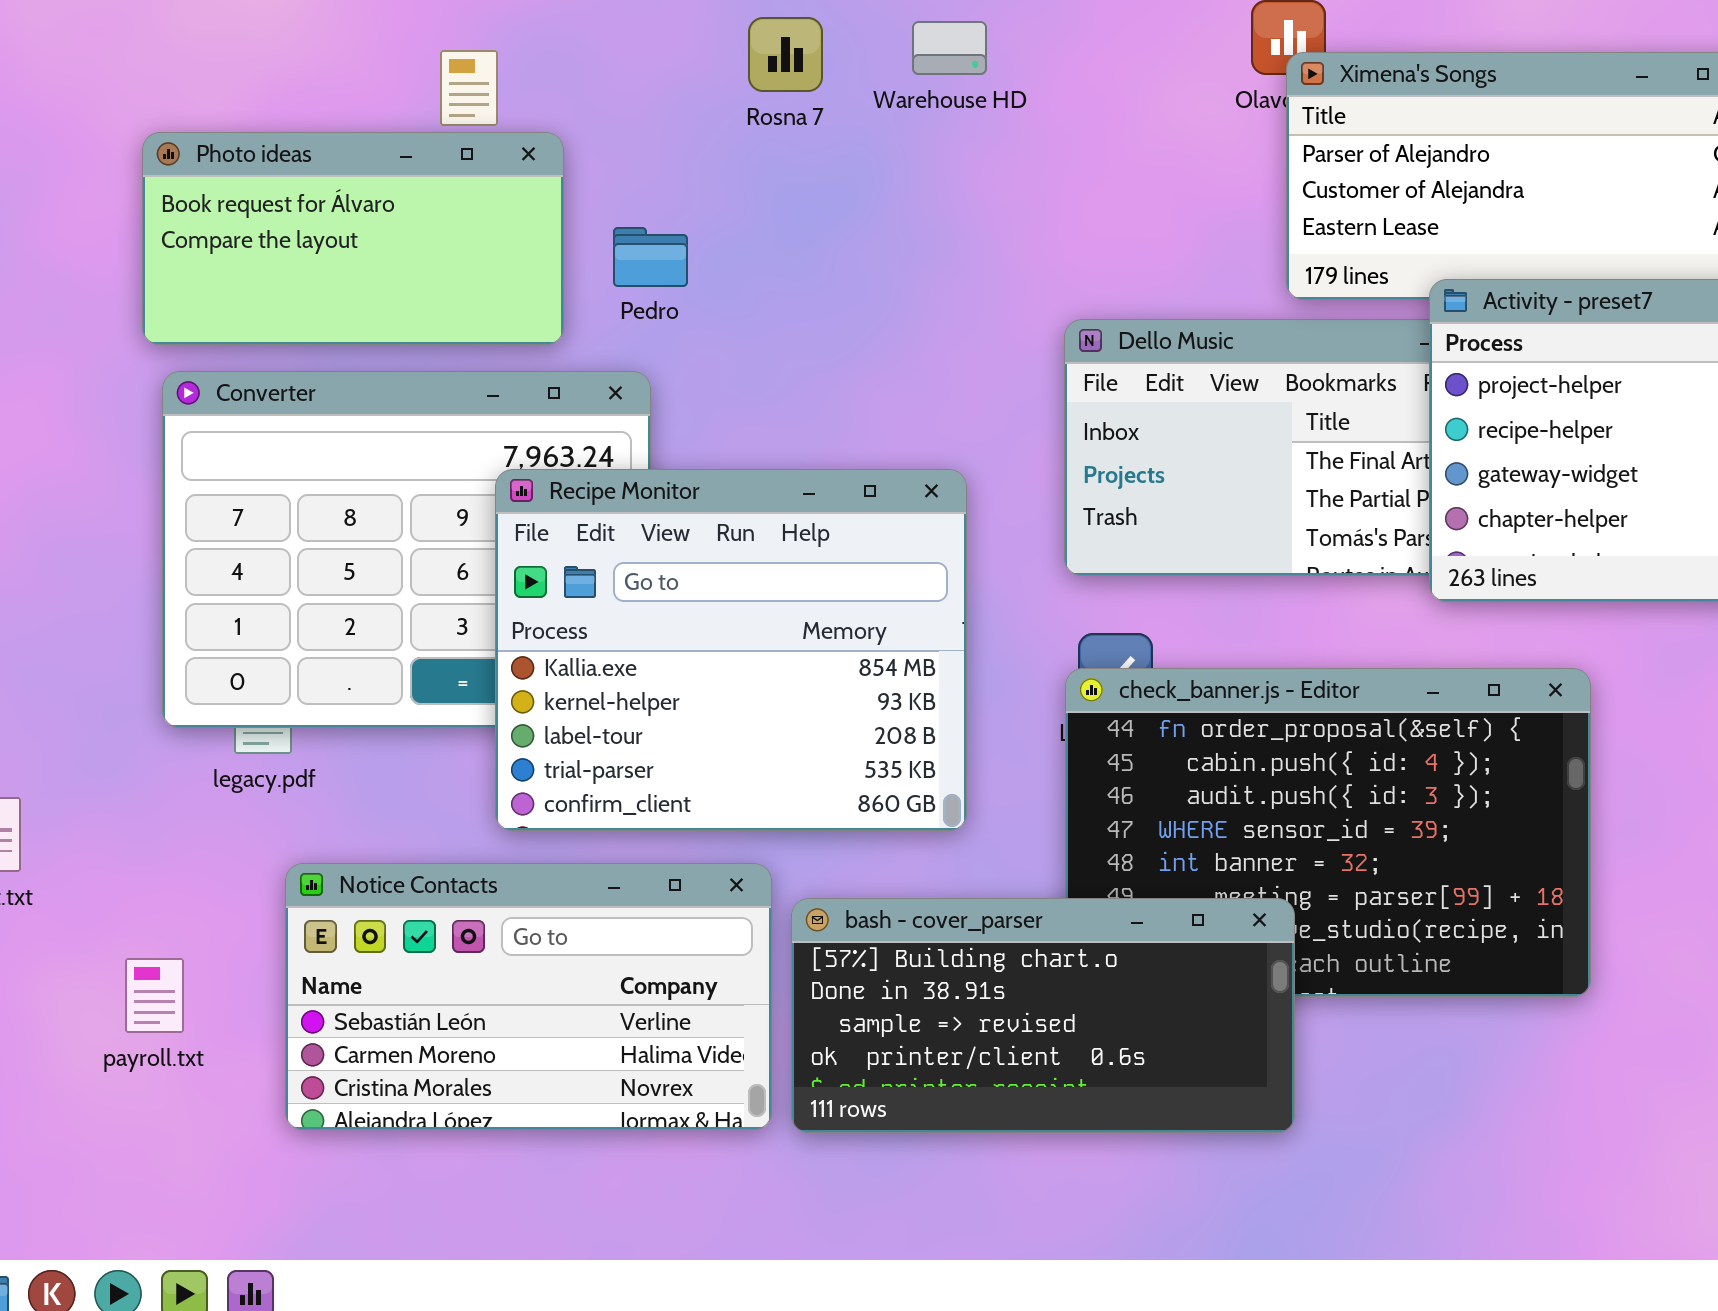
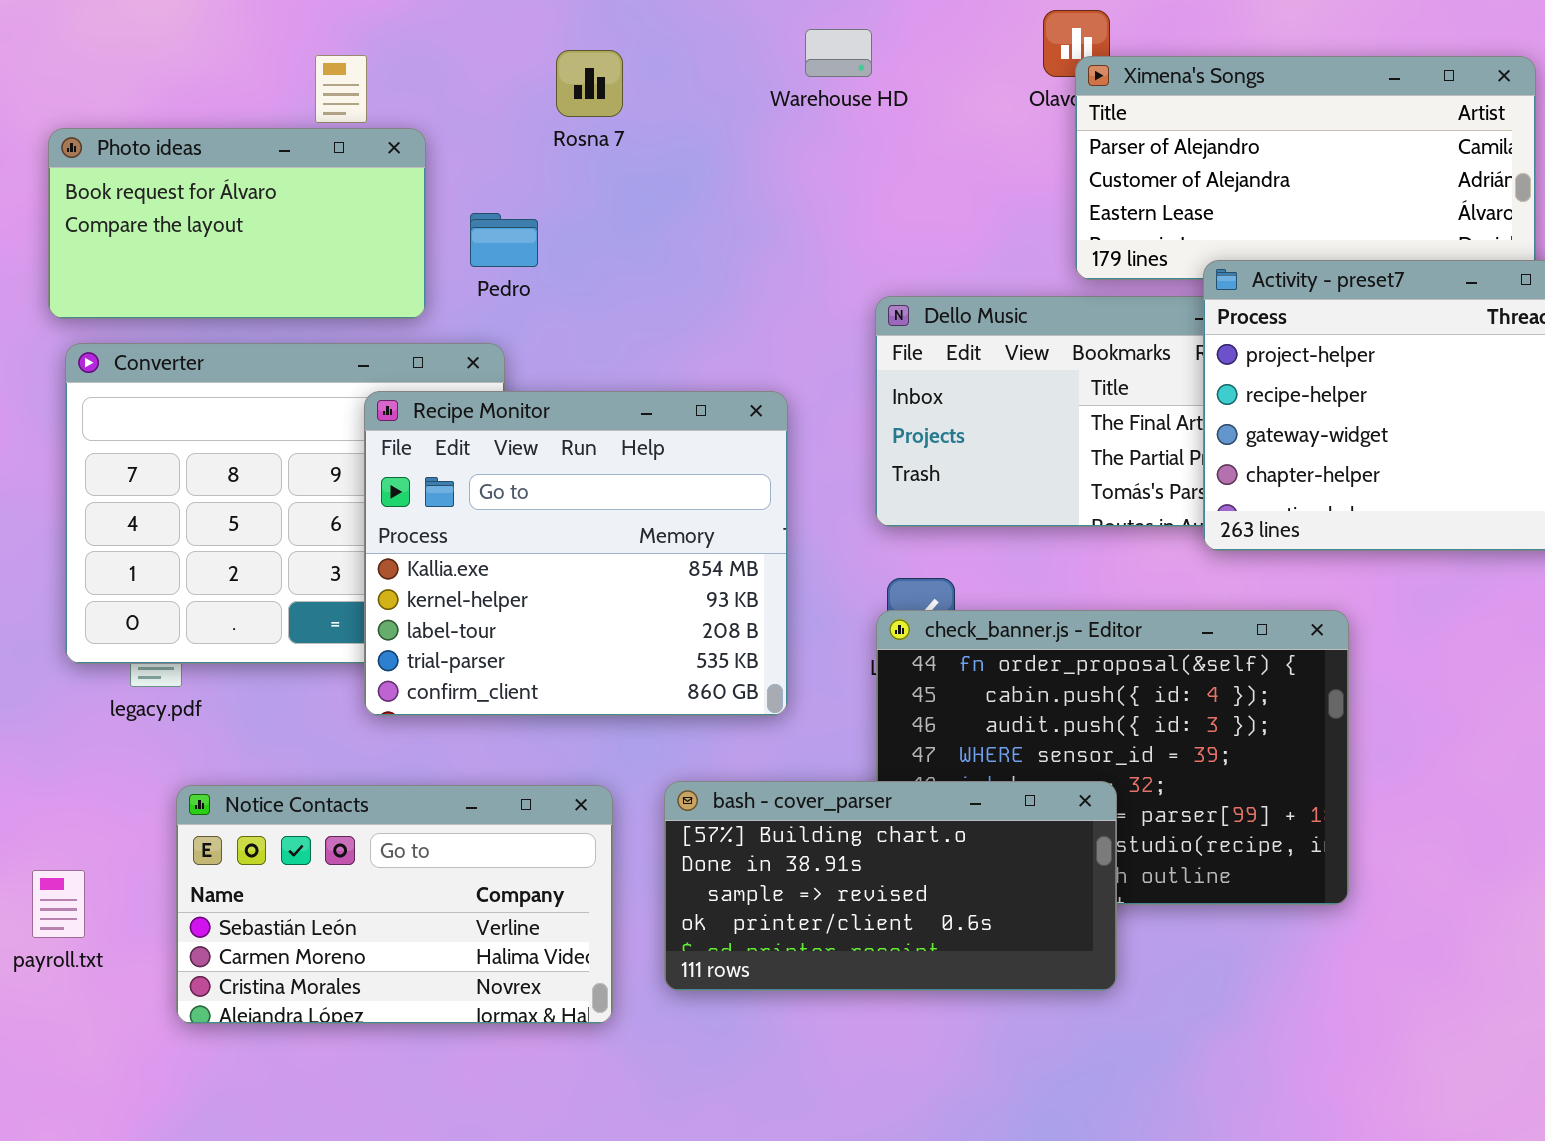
Rosna 7: [748,17,823,92] -> [556,50,623,117], moved
Warehouse HD: [912,21,987,75] -> [805,29,872,77], moved
Recipe Monitor: [495,469,967,831] -> [364,391,788,716], moved
bash - cover_parser: [791,898,1295,1133] -> [664,781,1117,991], moved

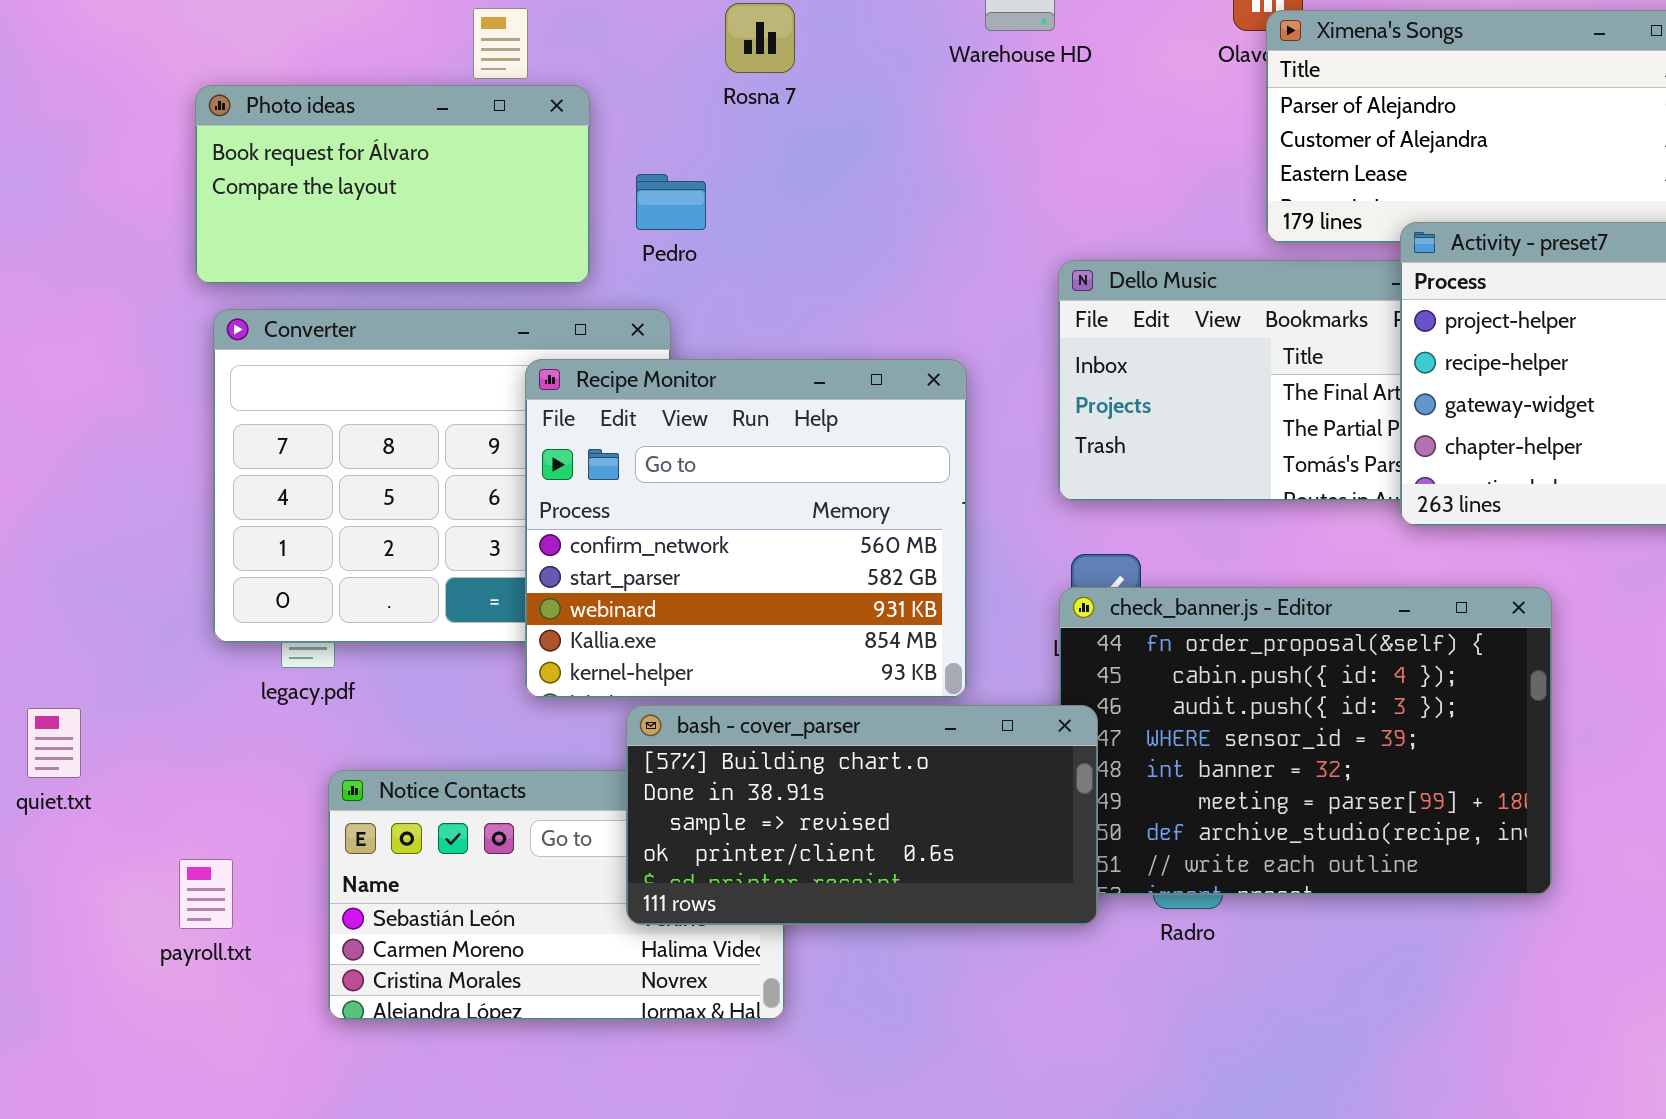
Recipe Monitor: [364,391,788,716] -> [525,359,967,698], scrolled up 3 rows
bash - cover_parser: [664,781,1117,991] -> [626,705,1098,925], moved

